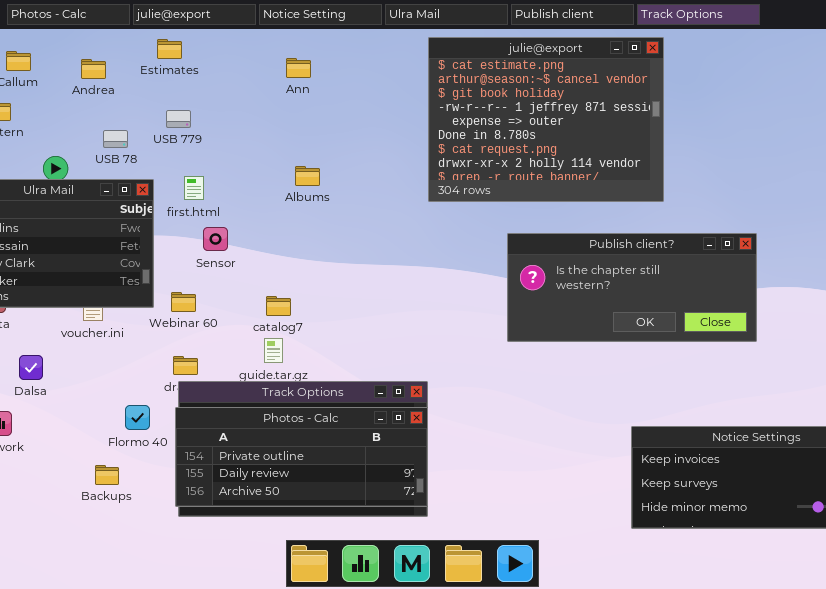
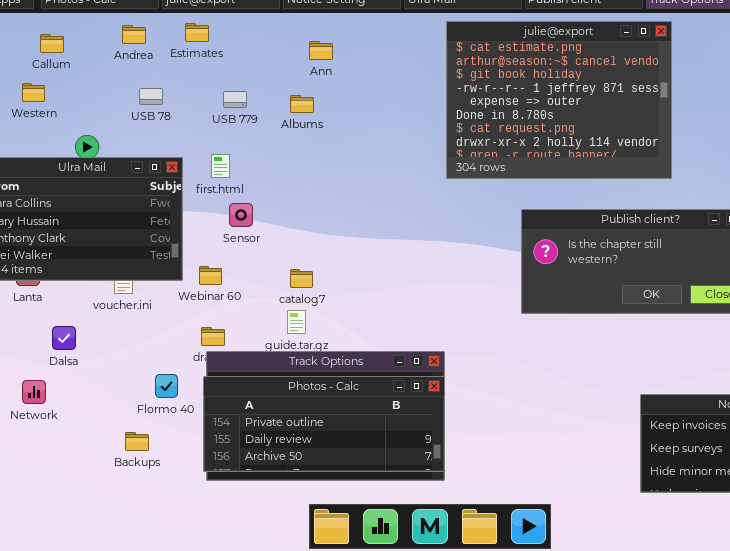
Andrea: [81,59,106,79] -> [122,25,146,44], moved
USB 779: [166,110,191,128] -> [223,91,247,108], moved
USB 78: [103,130,128,148] -> [139,88,163,105], moved
Albums: [295,166,320,186] -> [290,95,314,113], moved

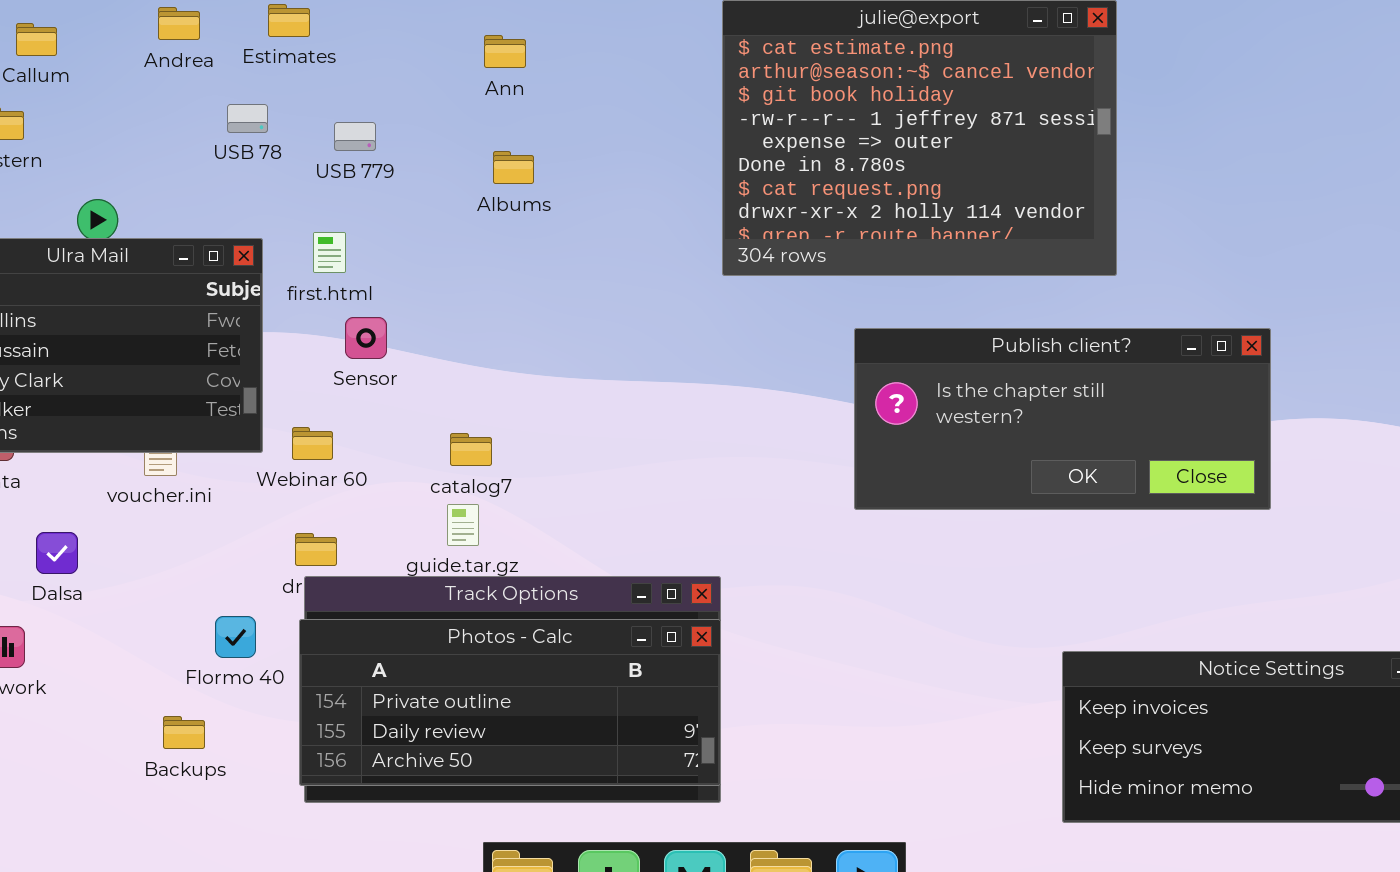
USB 78: [139,88,163,105] -> [227,104,268,133], moved
Albums: [290,95,314,113] -> [493,151,534,184], moved

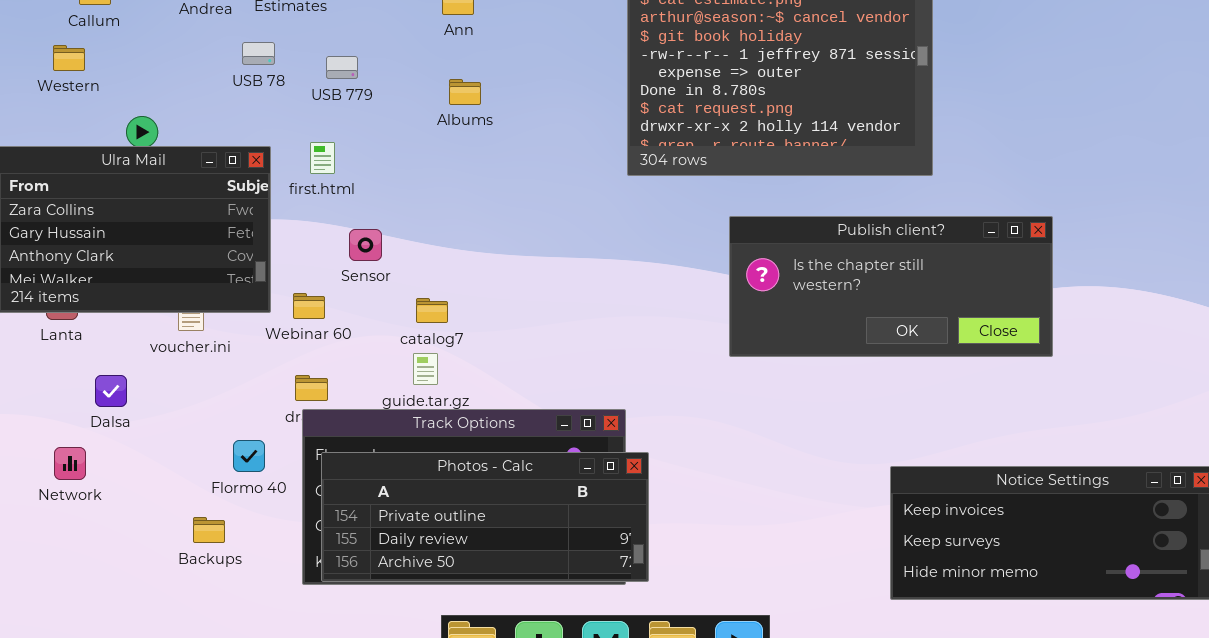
Sensor: [345,317,387,359] -> [349,229,382,261], moved
Photos - Calc: [299,619,721,786] -> [321,452,649,582], moved

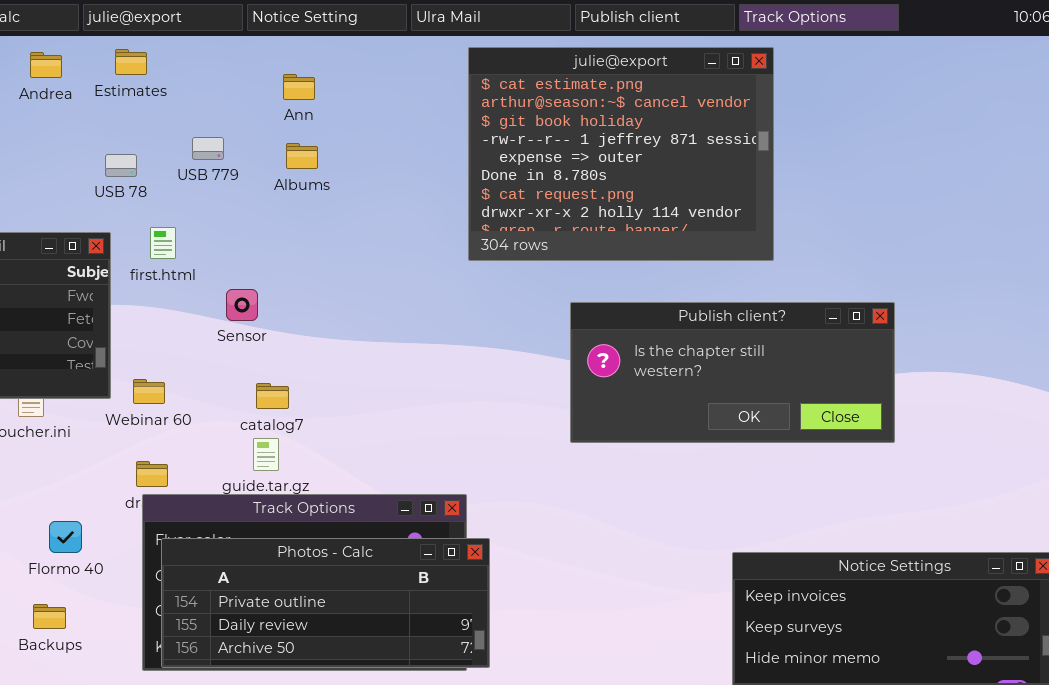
USB 78: [242,42,275,65] -> [105,154,137,177], moved
USB 779: [326,56,358,79] -> [192,137,224,160], moved
Albums: [449,79,481,105] -> [286,143,318,169], moved
Sensor: [349,229,382,261] -> [226,289,258,321], moved
Flormo 40: [233,440,265,472] -> [49,521,82,553], moved

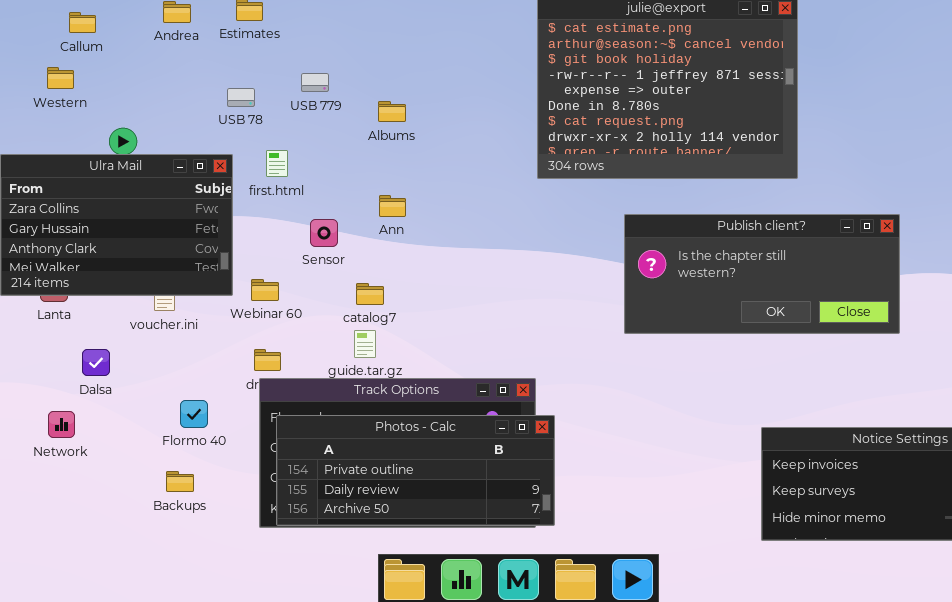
Ann: [283,74,315,100] -> [379,195,406,217], moved
Albums: [286,143,318,169] -> [378,101,406,122], moved
Sensor: [226,289,258,321] -> [310,219,338,247], moved

